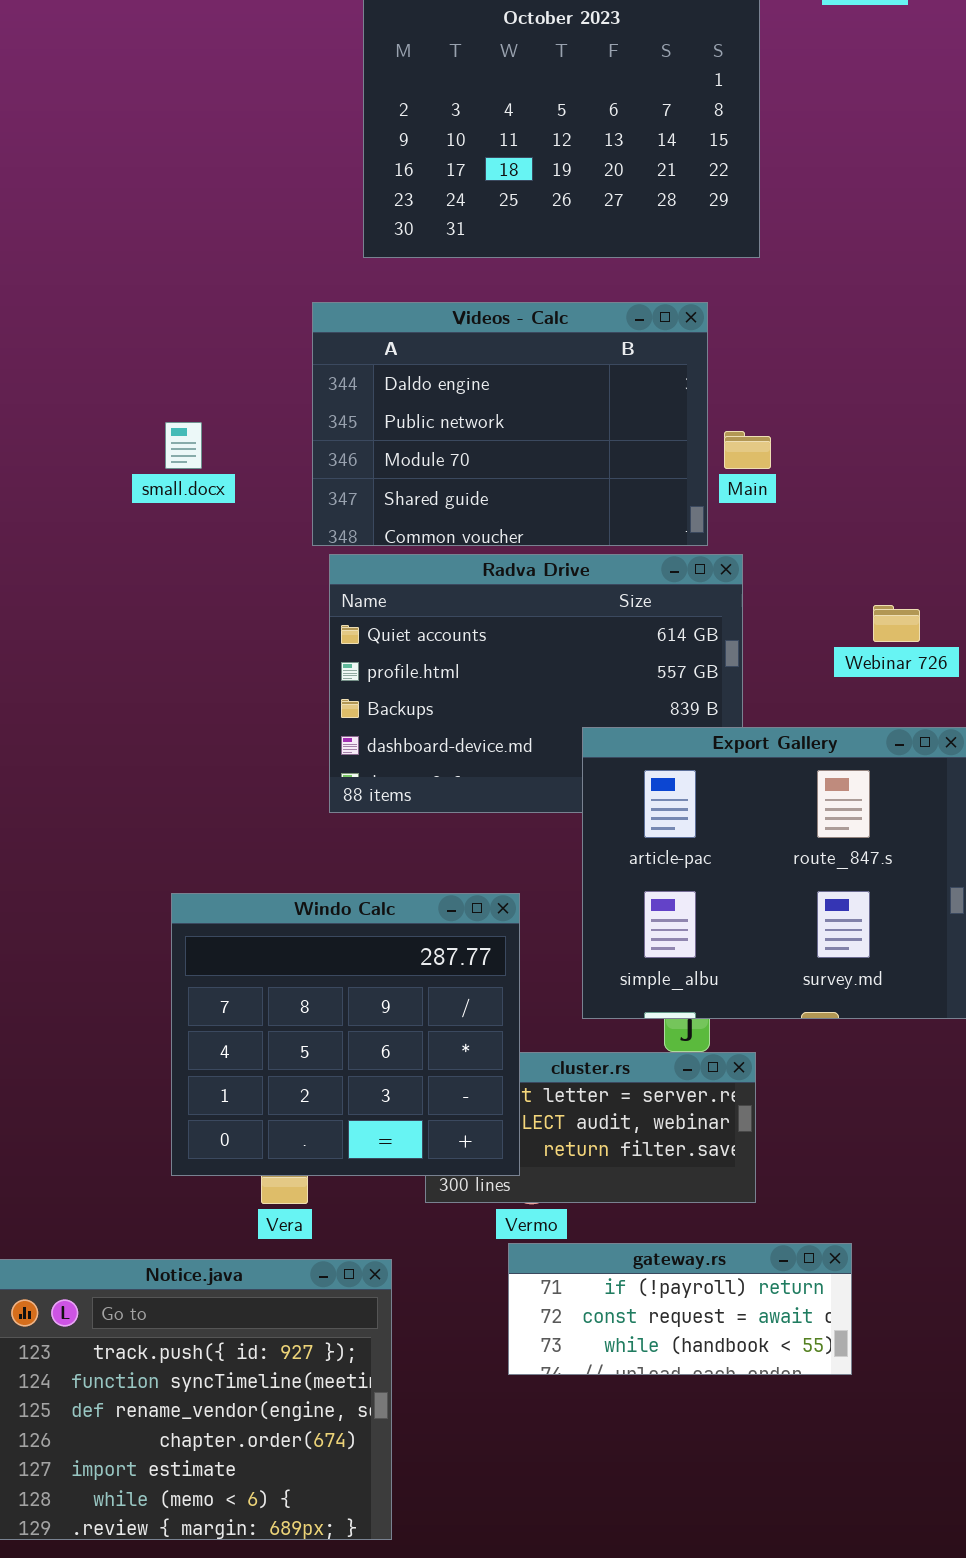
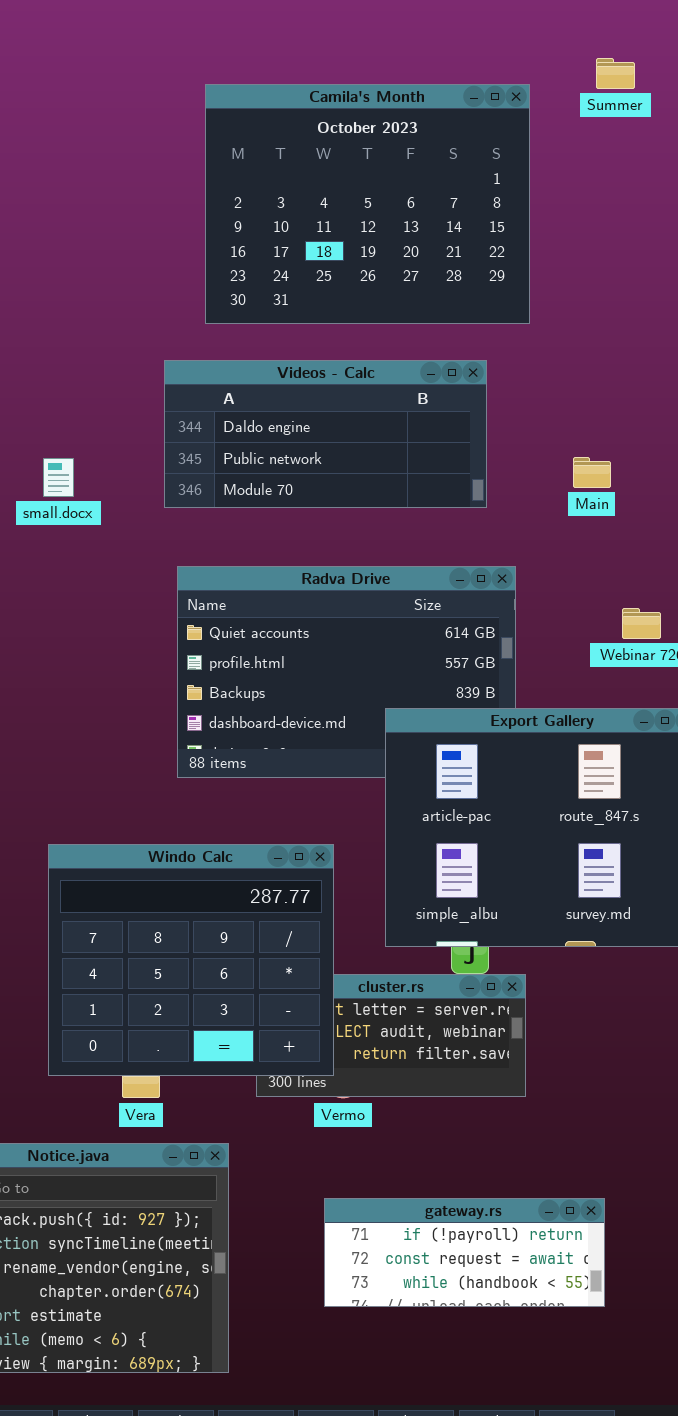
Videos - Calc: [312,302,708,546] -> [164,360,487,508], resized
Main: [724,431,771,469] -> [573,457,611,488], moved
gateway.rs: [508,1243,852,1375] -> [324,1198,605,1307], moved

